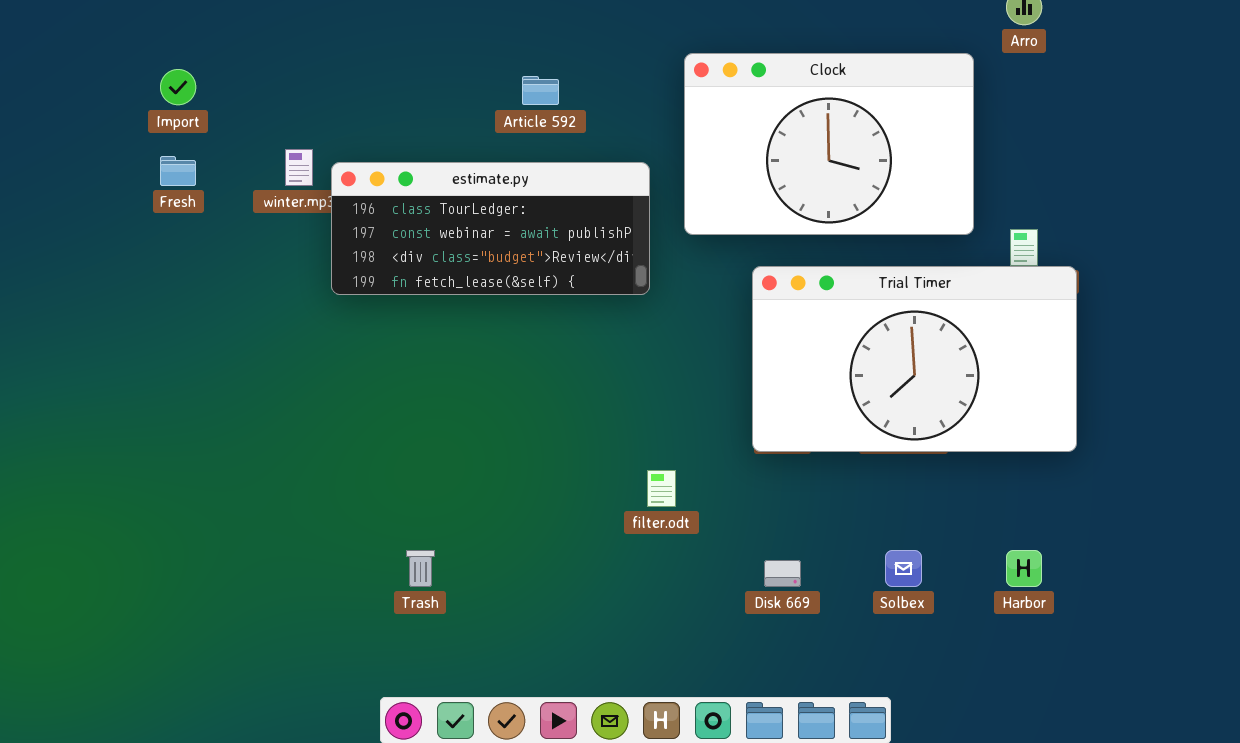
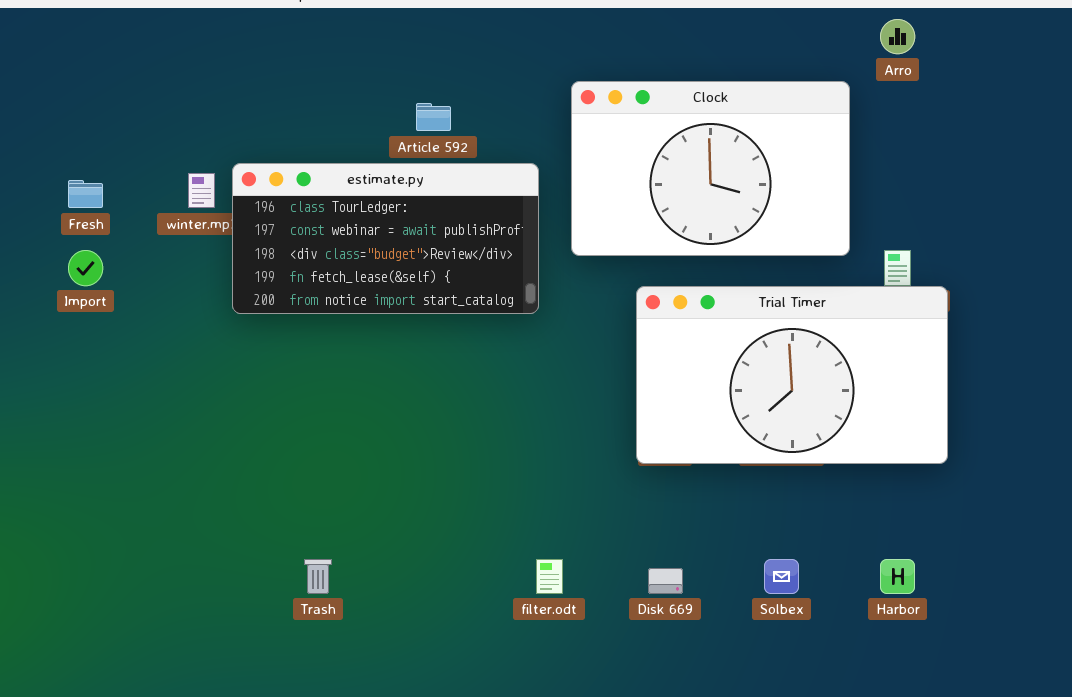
Import: [160,69,196,105] -> [68,250,103,286], moved
estimate.py: [331,162,650,295] -> [232,163,539,314], resized
filter.odt: [647,470,676,507] -> [536,559,563,594], moved

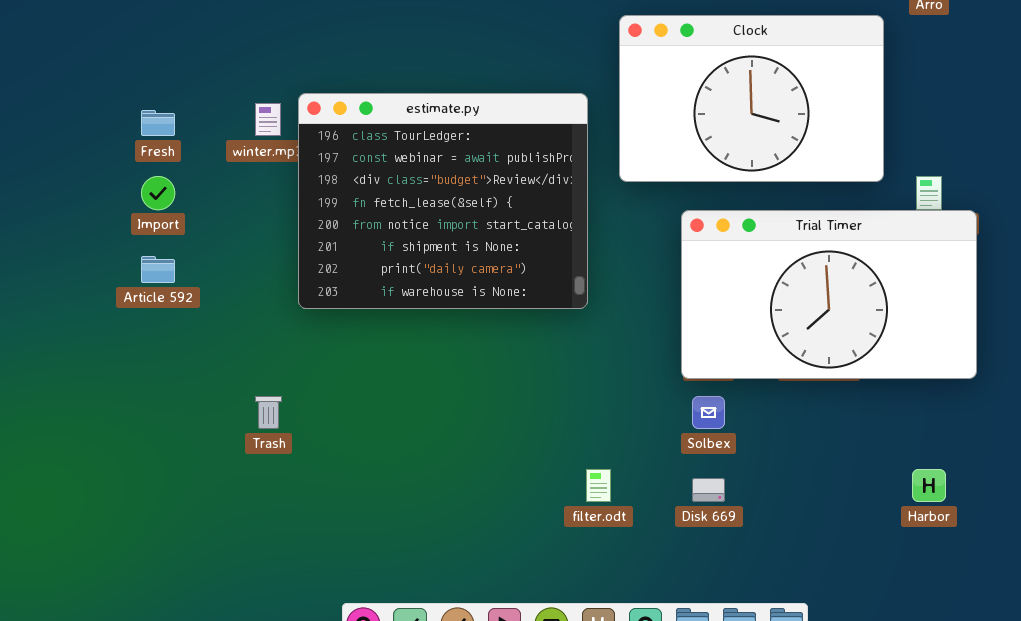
Article 592: [416,103,451,131] -> [141,256,175,283], moved
estimate.py: [232,163,539,314] -> [298,93,588,309], resized
Trash: [304,559,332,594] -> [255,396,282,429], moved
Solbex: [764,559,799,594] -> [692,396,725,429], moved

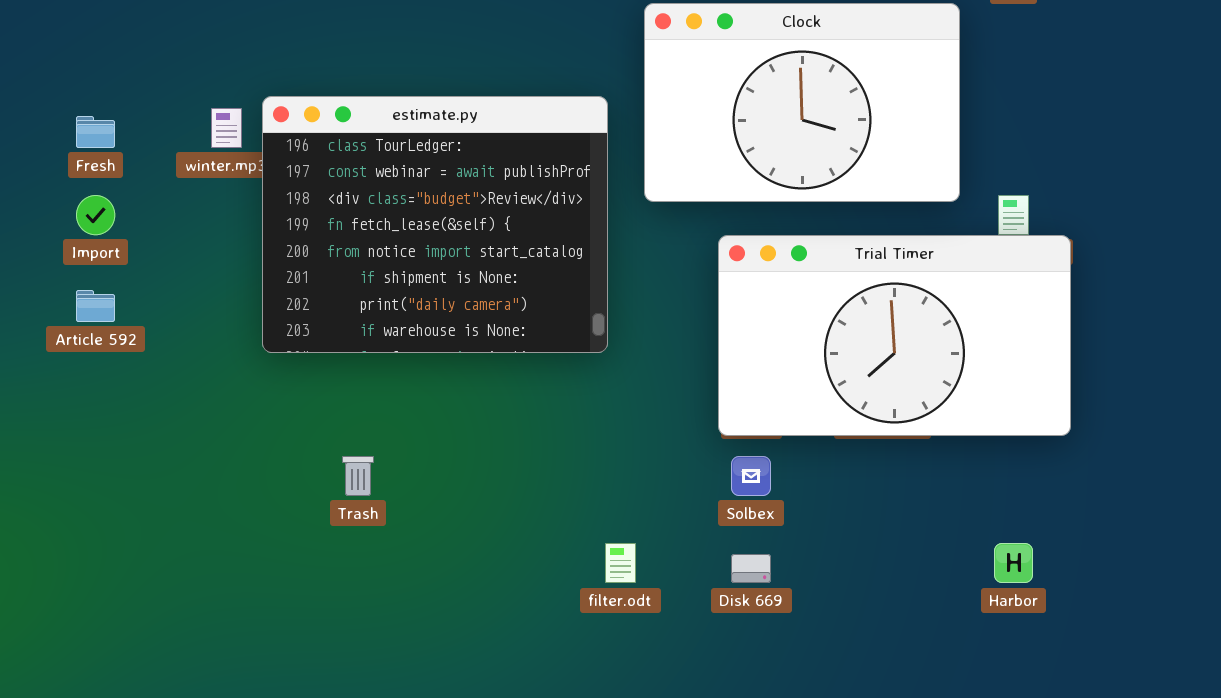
Trash: [255,396,282,429] -> [342,456,374,496], moved

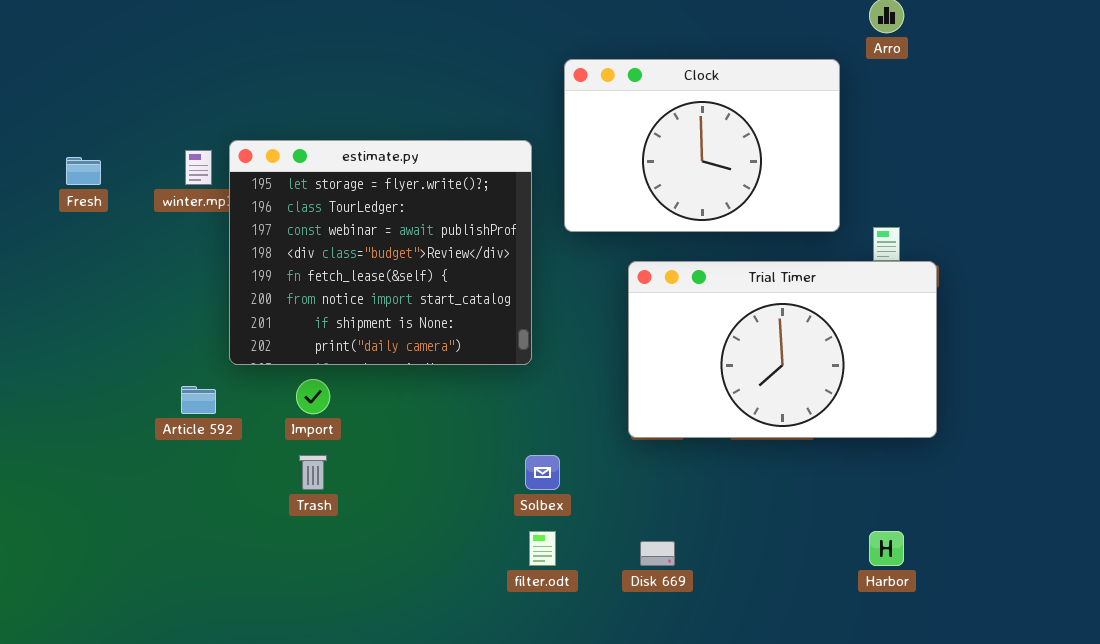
estimate.py: [262,96,608,353] -> [229,140,532,365], scrolled up 1 row
Import: [76,195,115,235] -> [296,379,330,414], moved
Article 592: [76,290,115,322] -> [181,386,216,414], moved
Solbex: [731,456,771,496] -> [525,455,560,490], moved

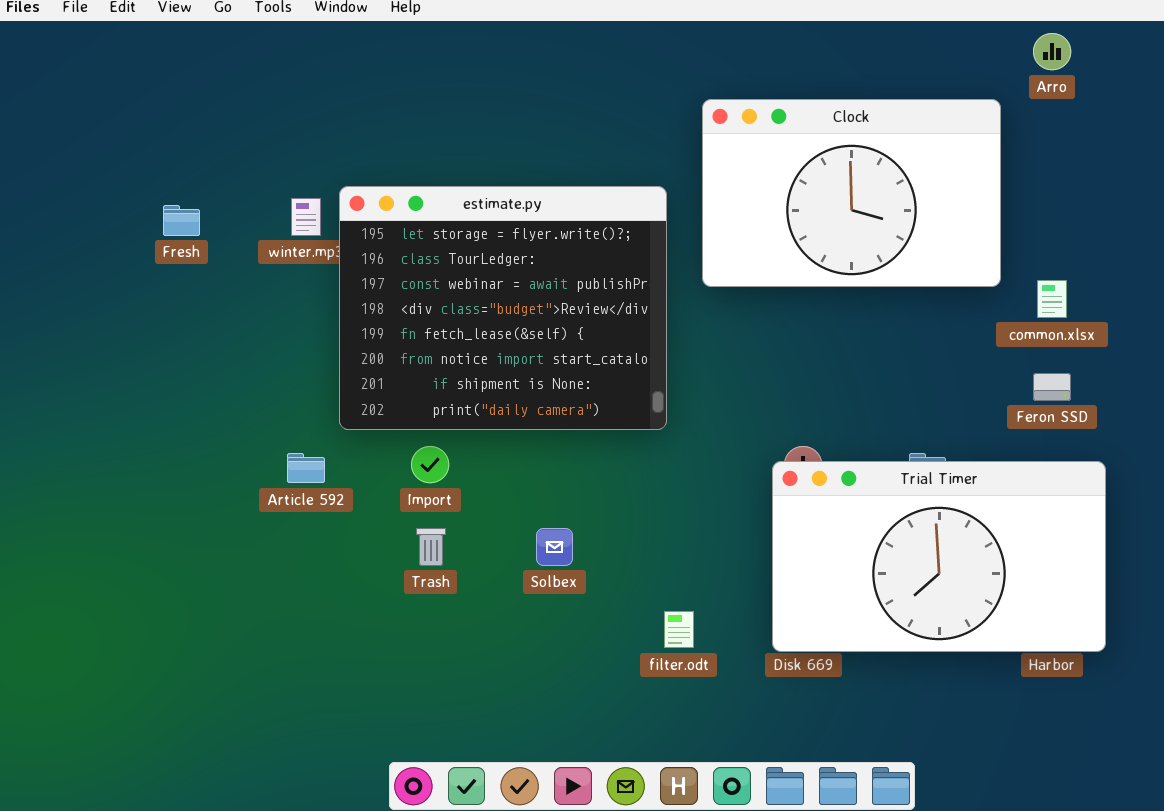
Trial Timer: [628,261,937,438] -> [772,461,1106,652], moved
Solbex: [525,455,560,490] -> [536,528,573,566], moved

